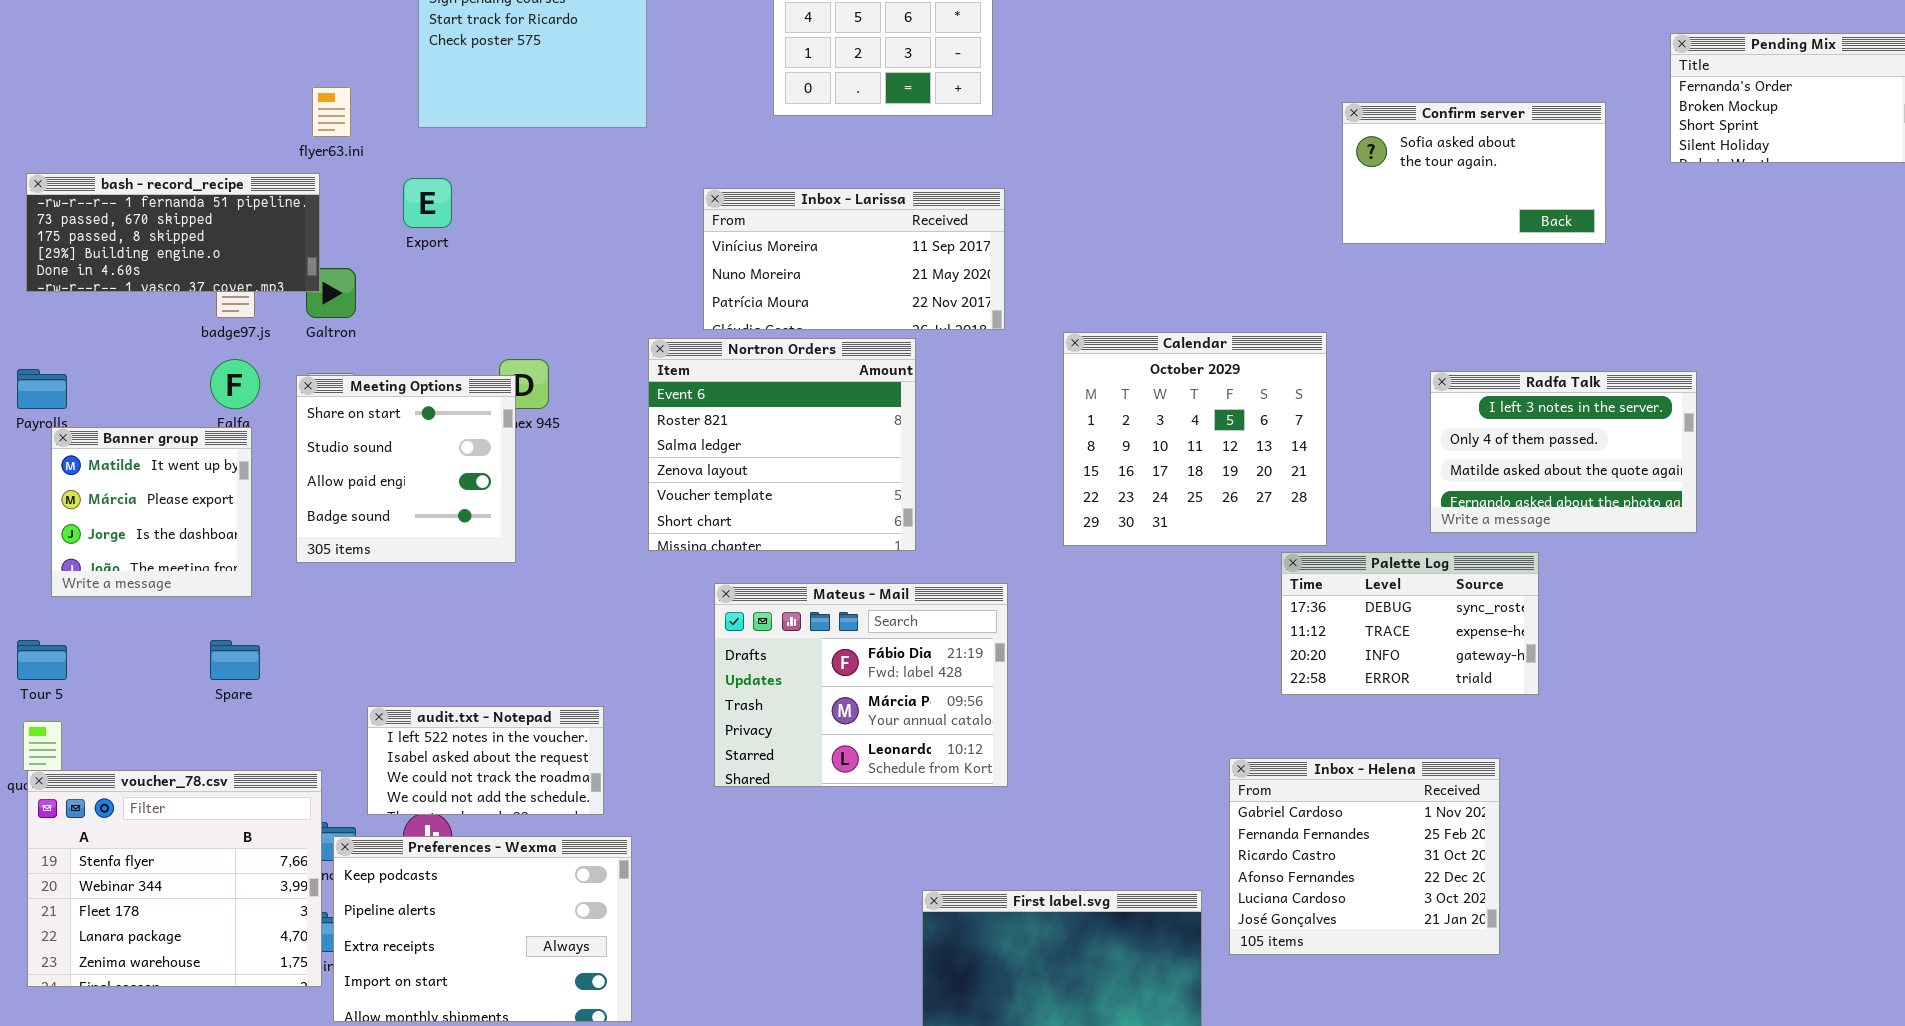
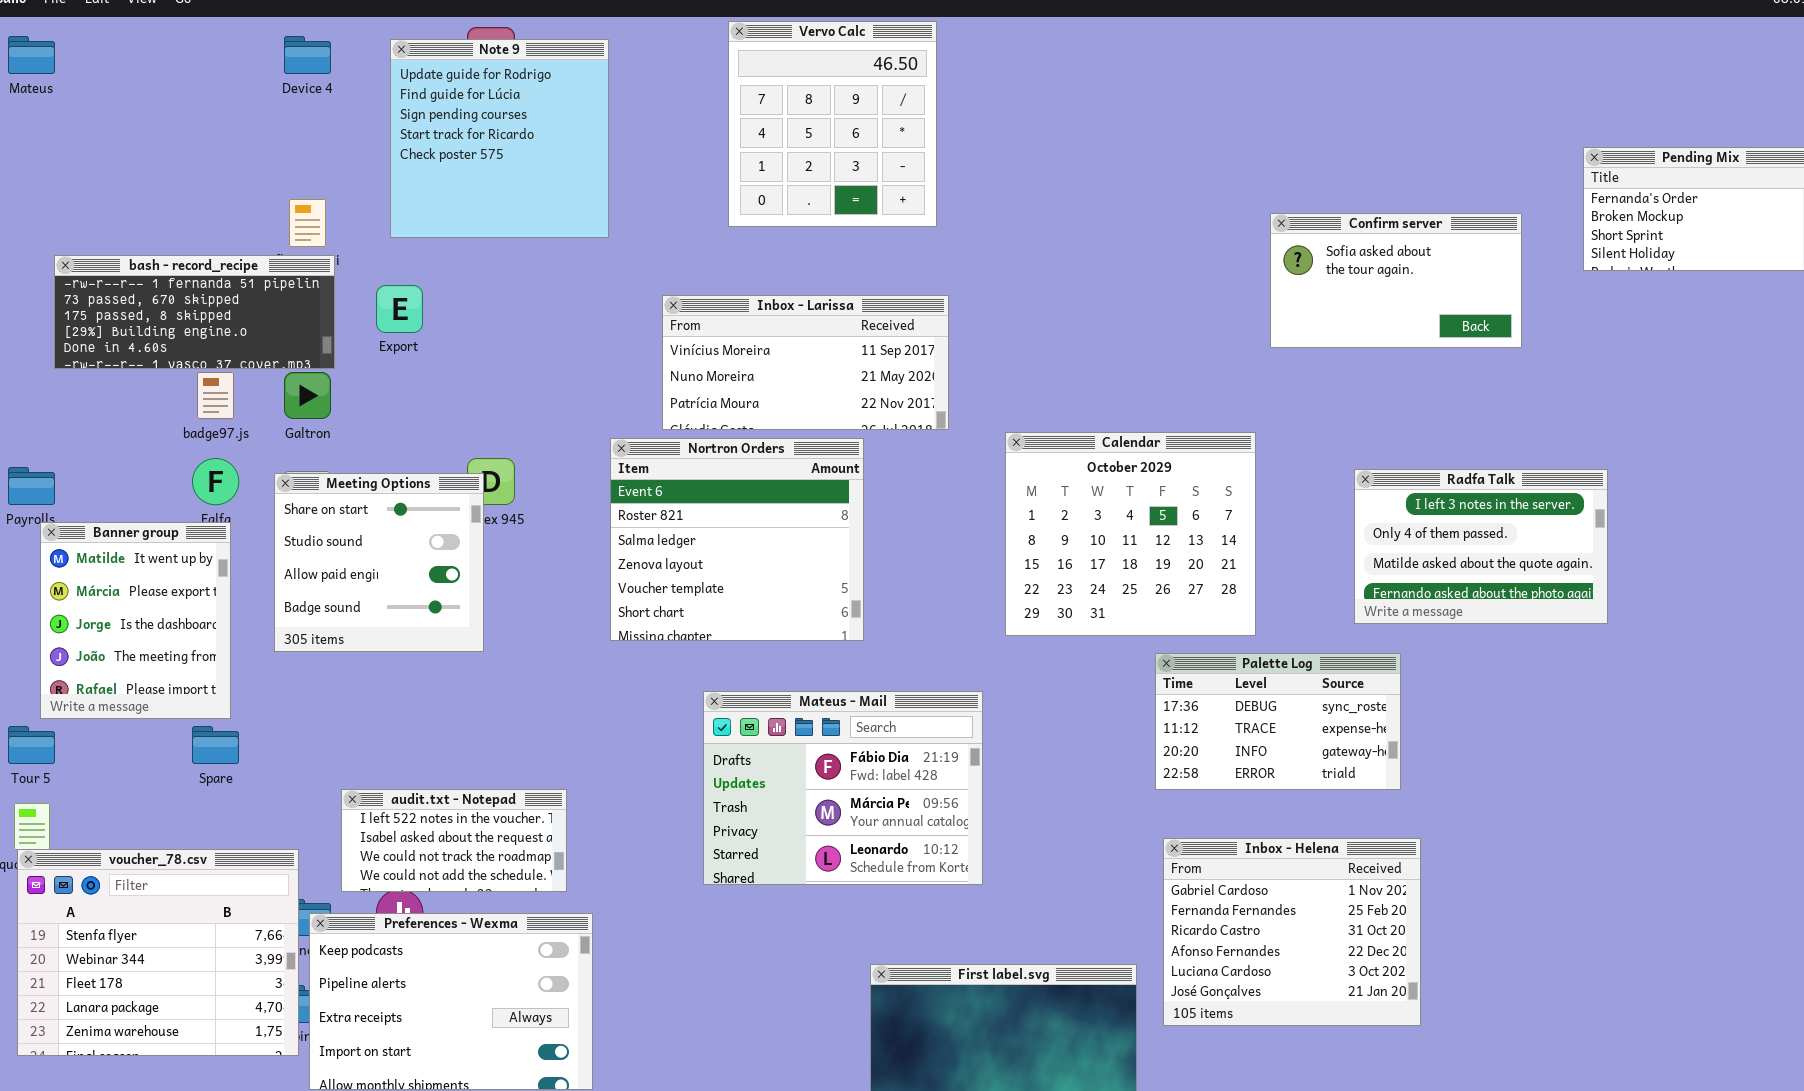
bash - record_recipe: [26,173,320,292] -> [54,255,335,369], moved
Banner group: [51,427,252,597] -> [40,522,231,719], resized
Palette Log: [1281,552,1539,695] -> [1155,653,1401,790], moved
Mateus - Mail: [714,583,1008,787] -> [703,691,983,885], moved

